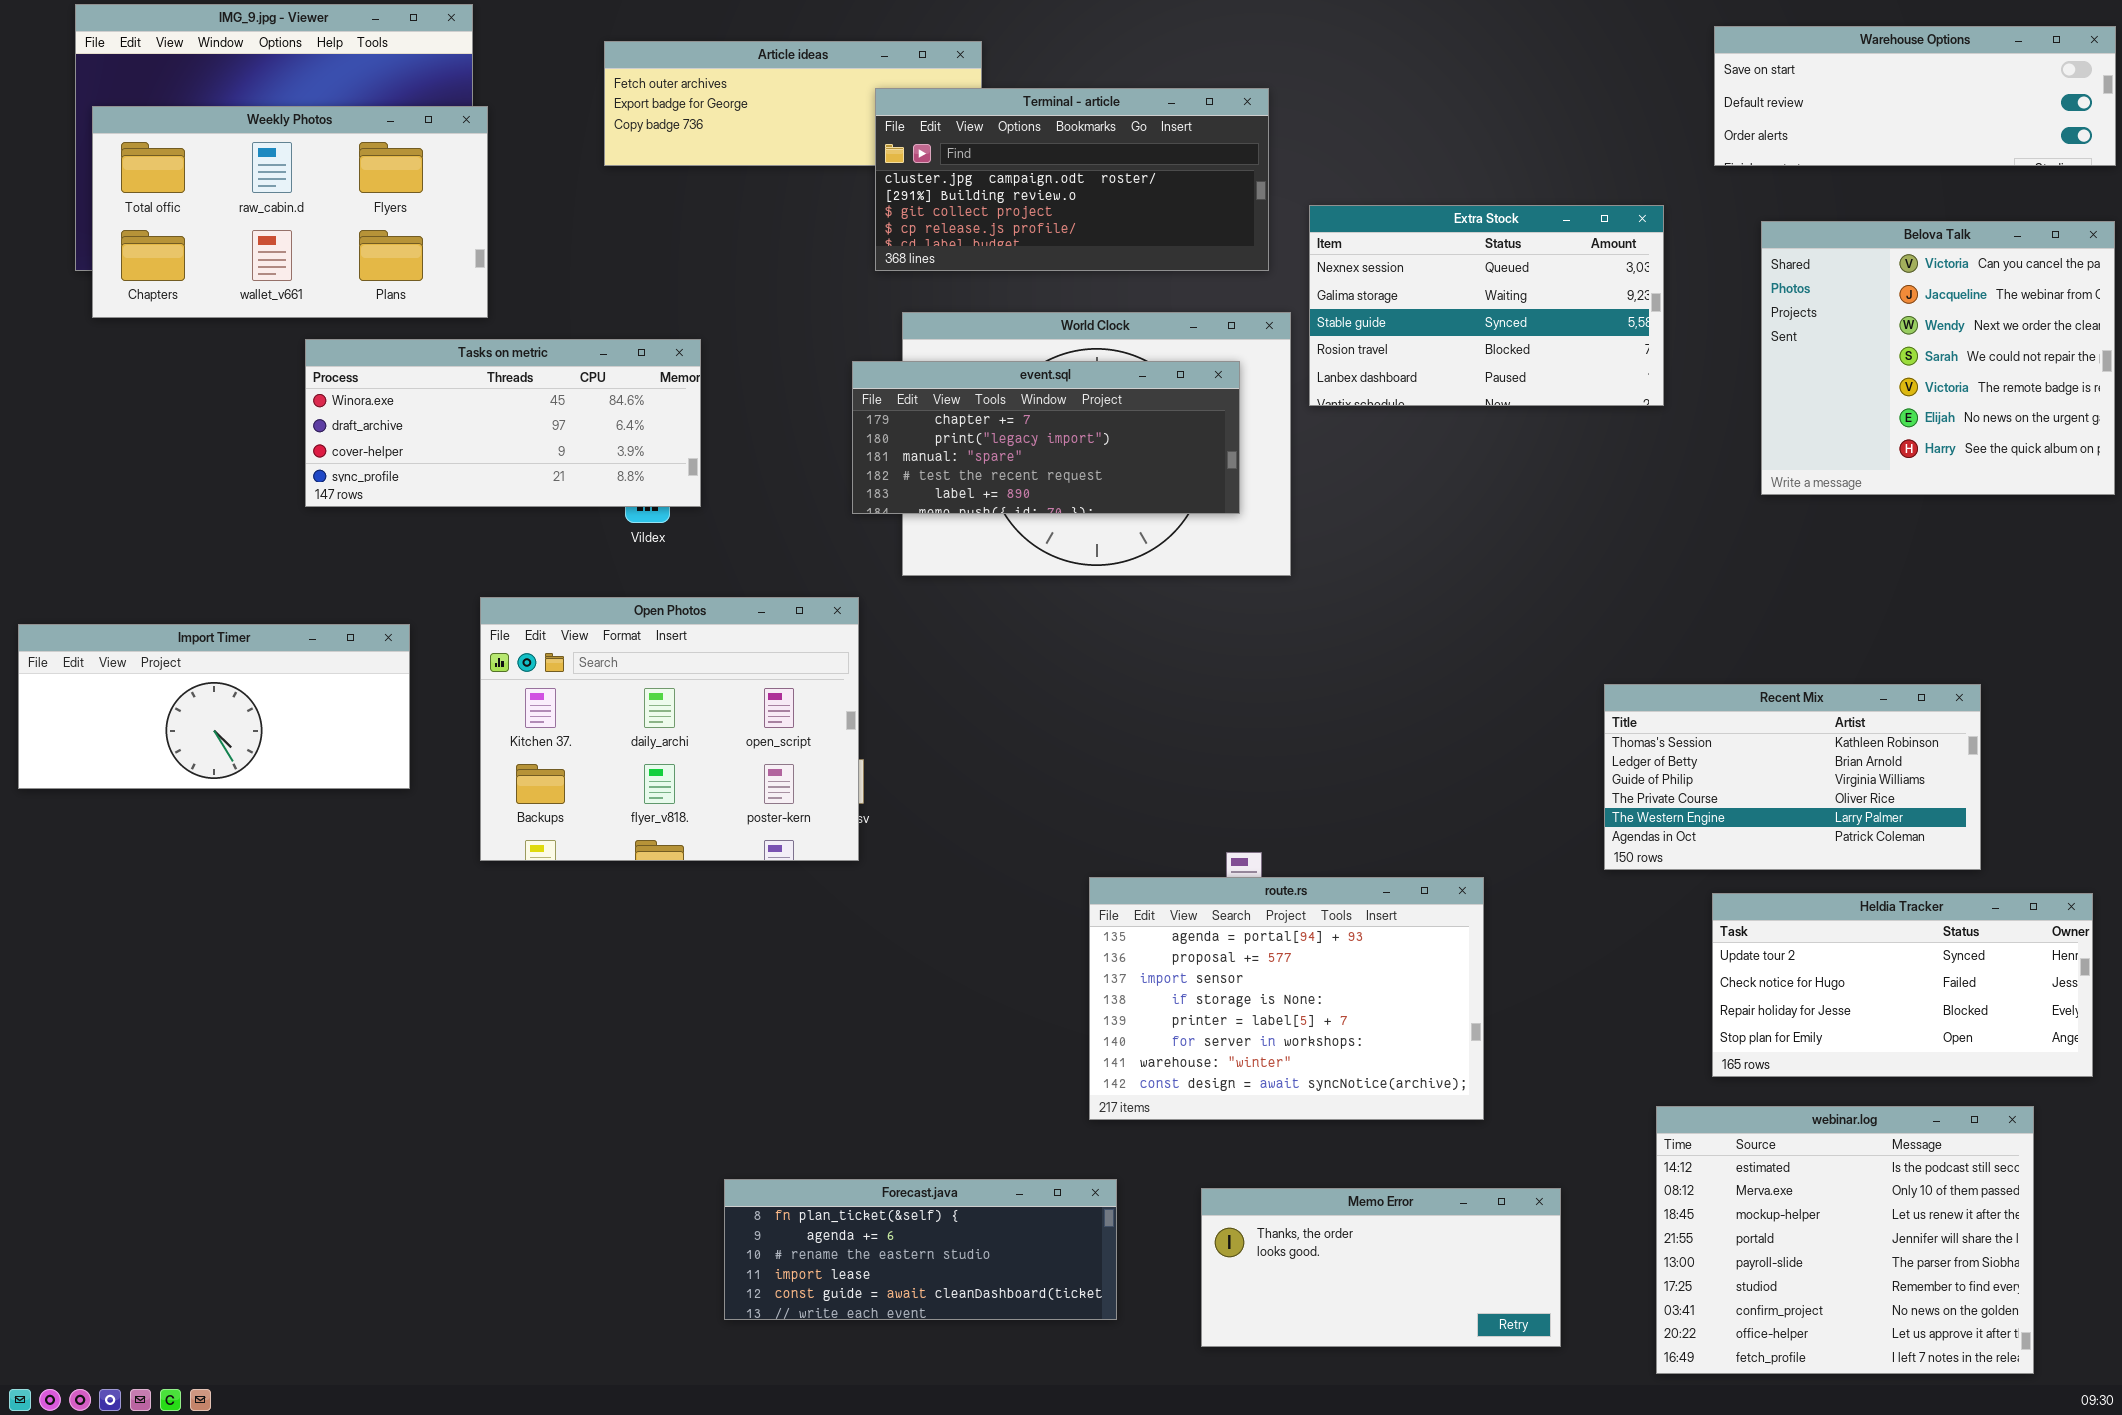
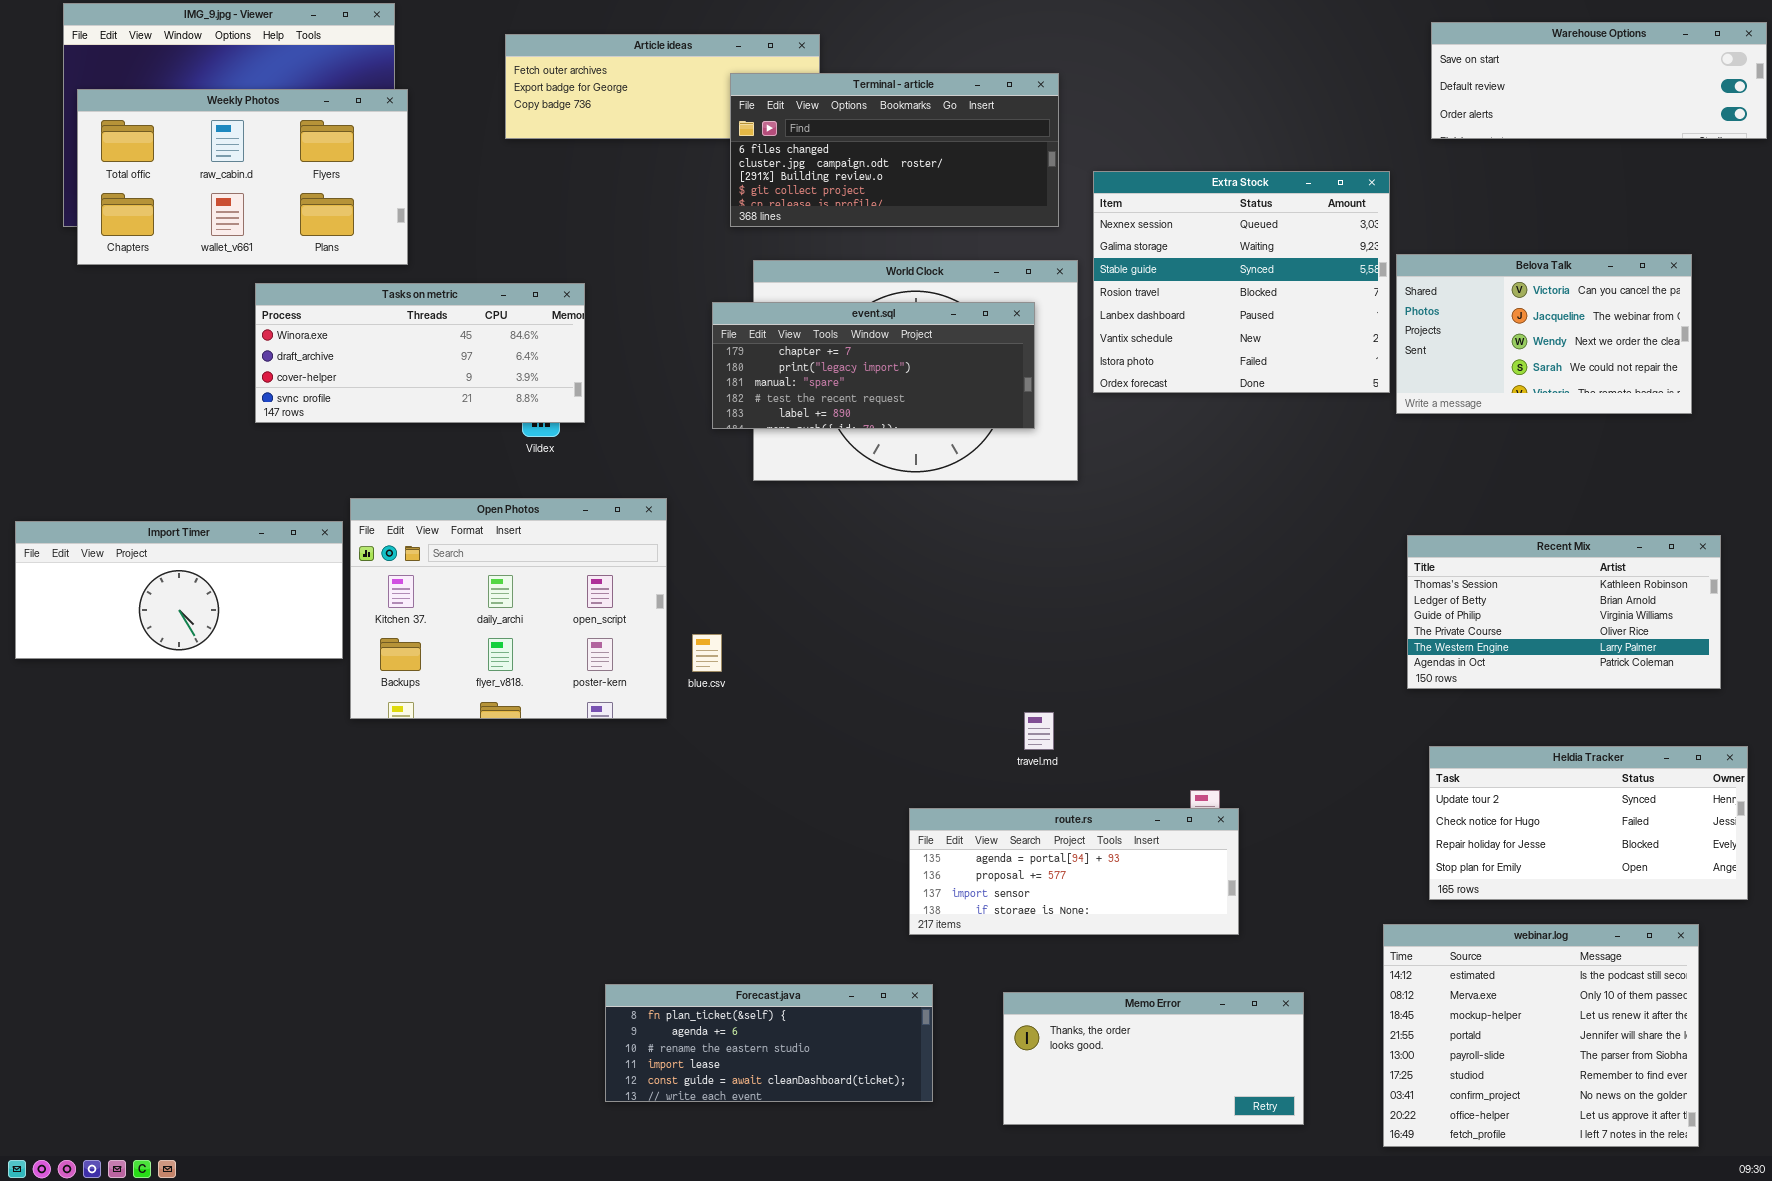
Terminal - article: [875,88,1269,271] -> [730,73,1059,227], scrolled up 1 row
Extra Stock: [1309,205,1664,406] -> [1093,171,1390,393], resized
Belova Talk: [1761,221,2115,495] -> [1396,254,1692,414], moved, resized
Open Photos: [480,597,859,861] -> [350,498,667,719], moved
Recent Mix: [1604,684,1981,870] -> [1407,535,1721,689], moved
route.rs: [1089,877,1484,1120] -> [909,808,1239,935], resized

